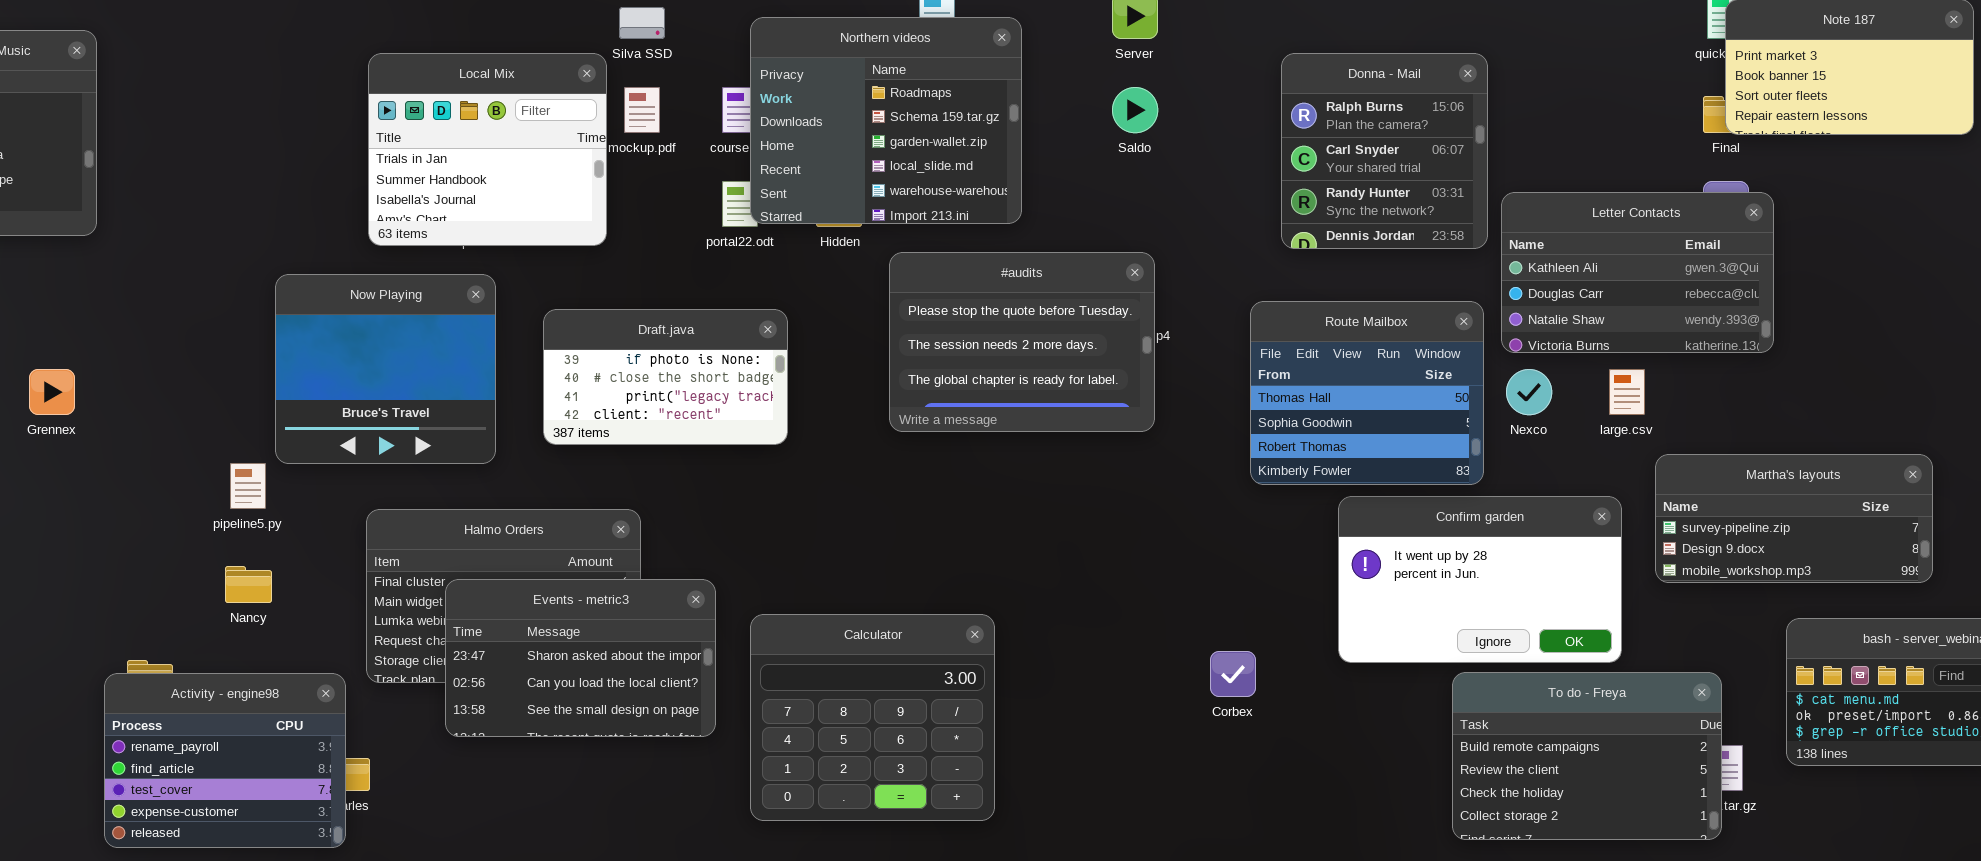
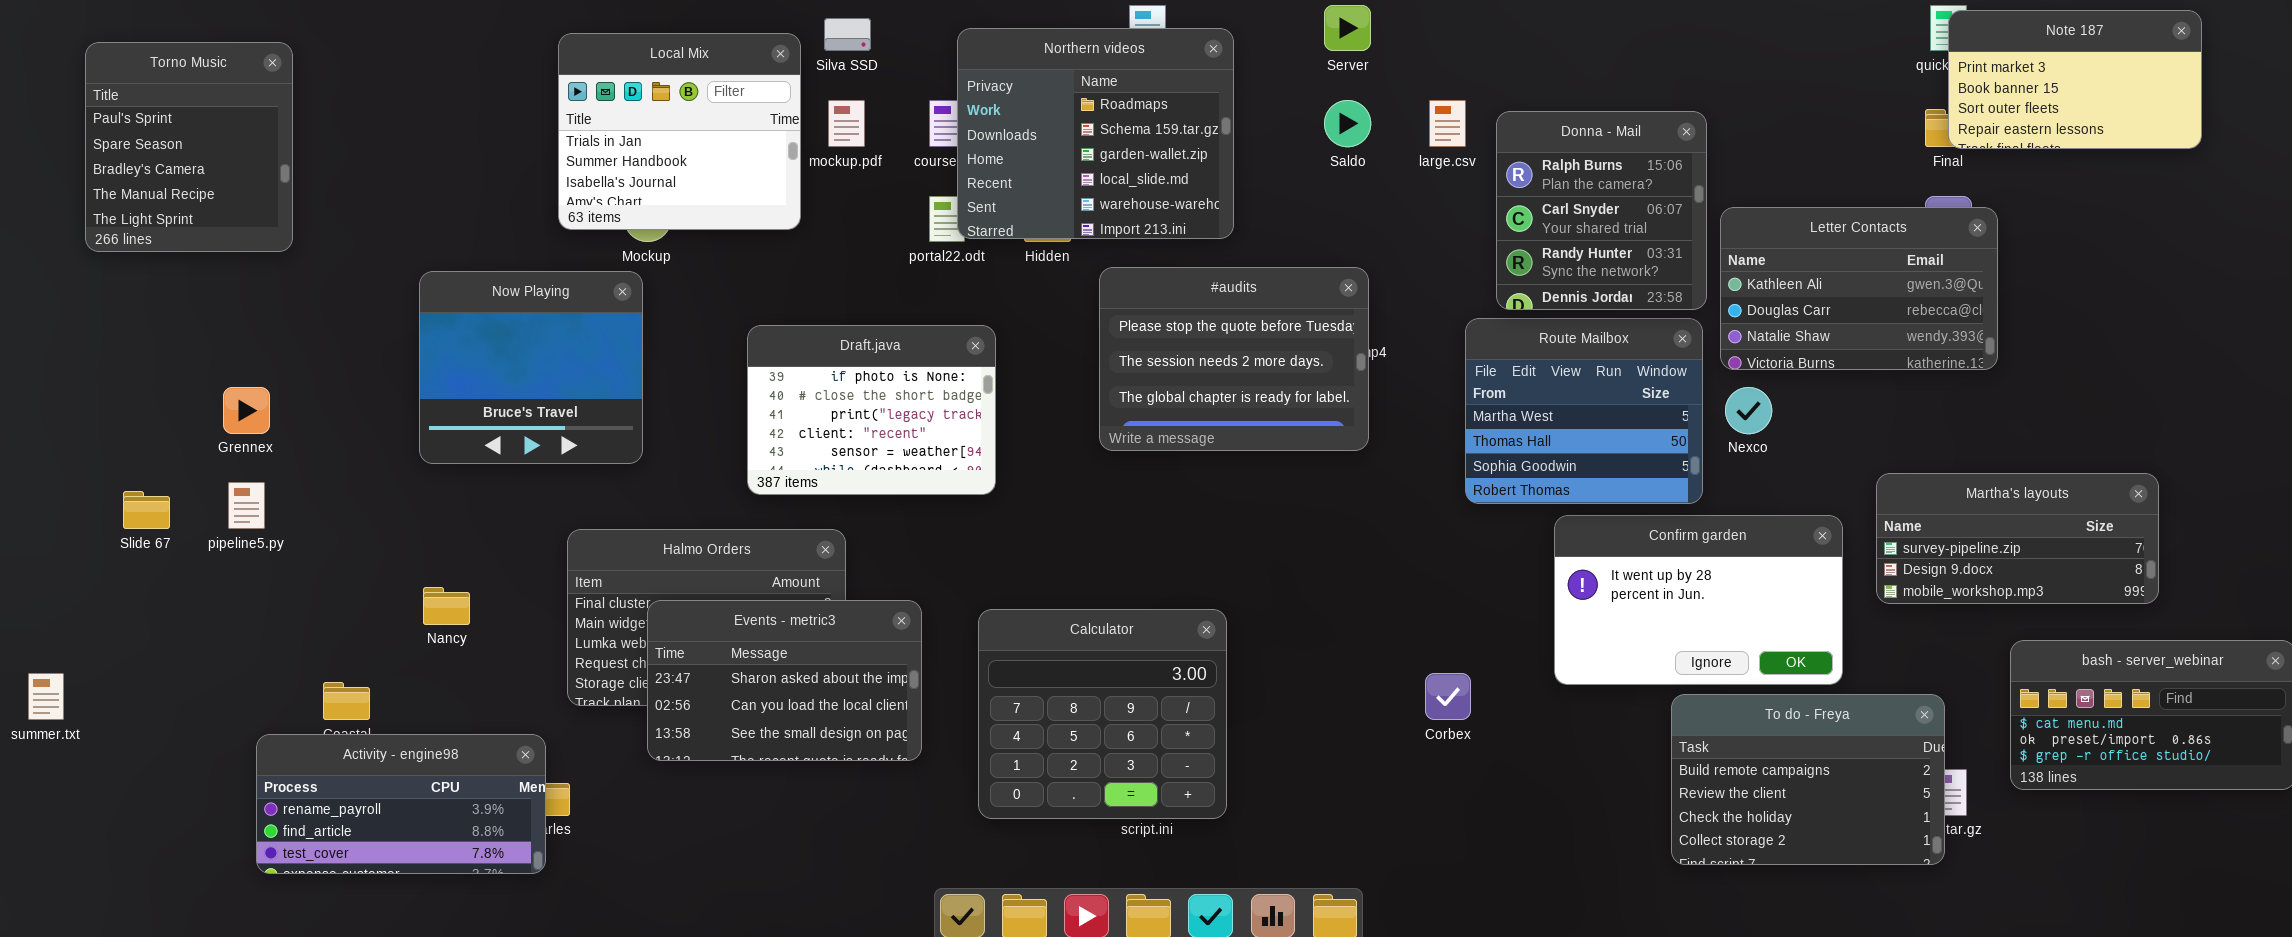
Local Mix: [368,53,607,246] -> [558,33,801,230], moved
Donna - Mail: [1281,53,1488,249] -> [1496,111,1707,310], moved
Now Playing: [275,274,496,464] -> [419,271,643,464], moved
Route Mailbox: [1250,301,1484,485] -> [1465,318,1703,504], scrolled up 1 row
Draft.java: [543,309,788,445] -> [747,325,996,495], resized
large.csv: [1609,369,1645,415] -> [1429,100,1466,147], moved
pipeline5.py: [230,463,266,509] -> [228,482,265,529], moved
Calculator: [750,614,995,821] -> [978,609,1227,819], moved
Activity - engine98: [104,673,346,848] -> [256,734,546,874], resized

